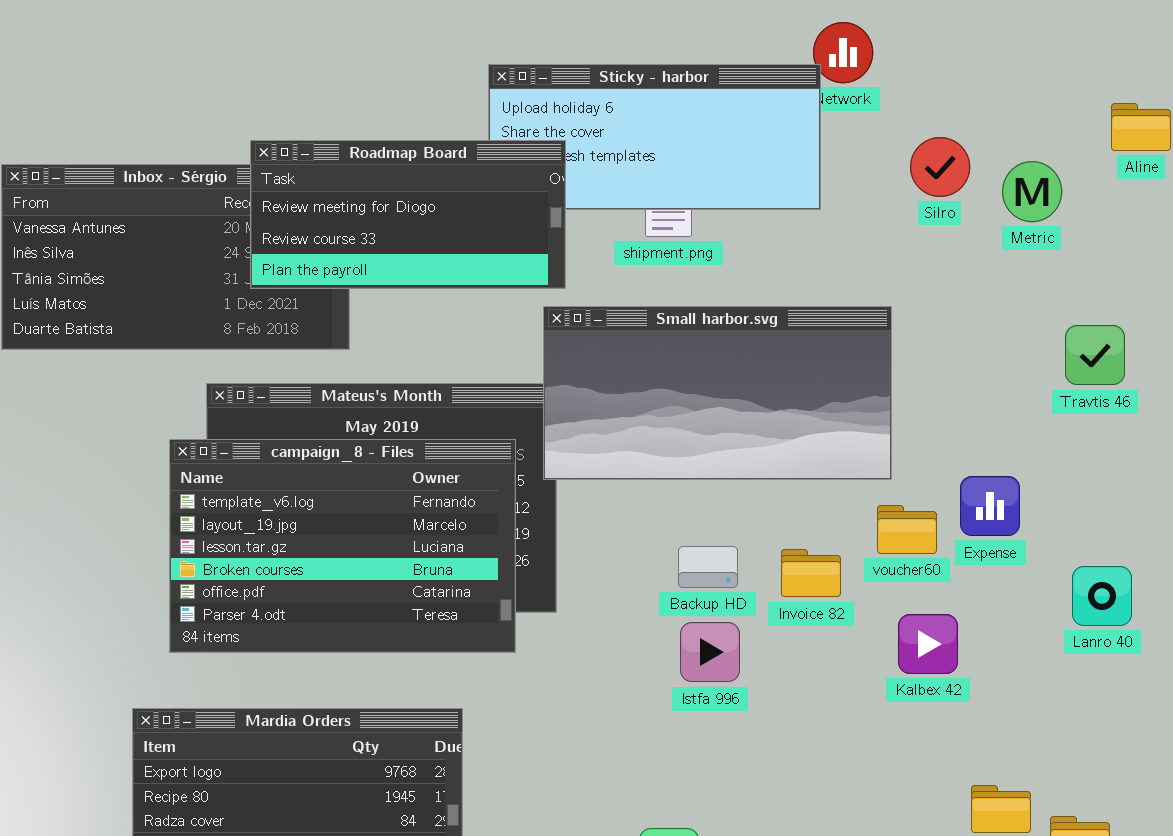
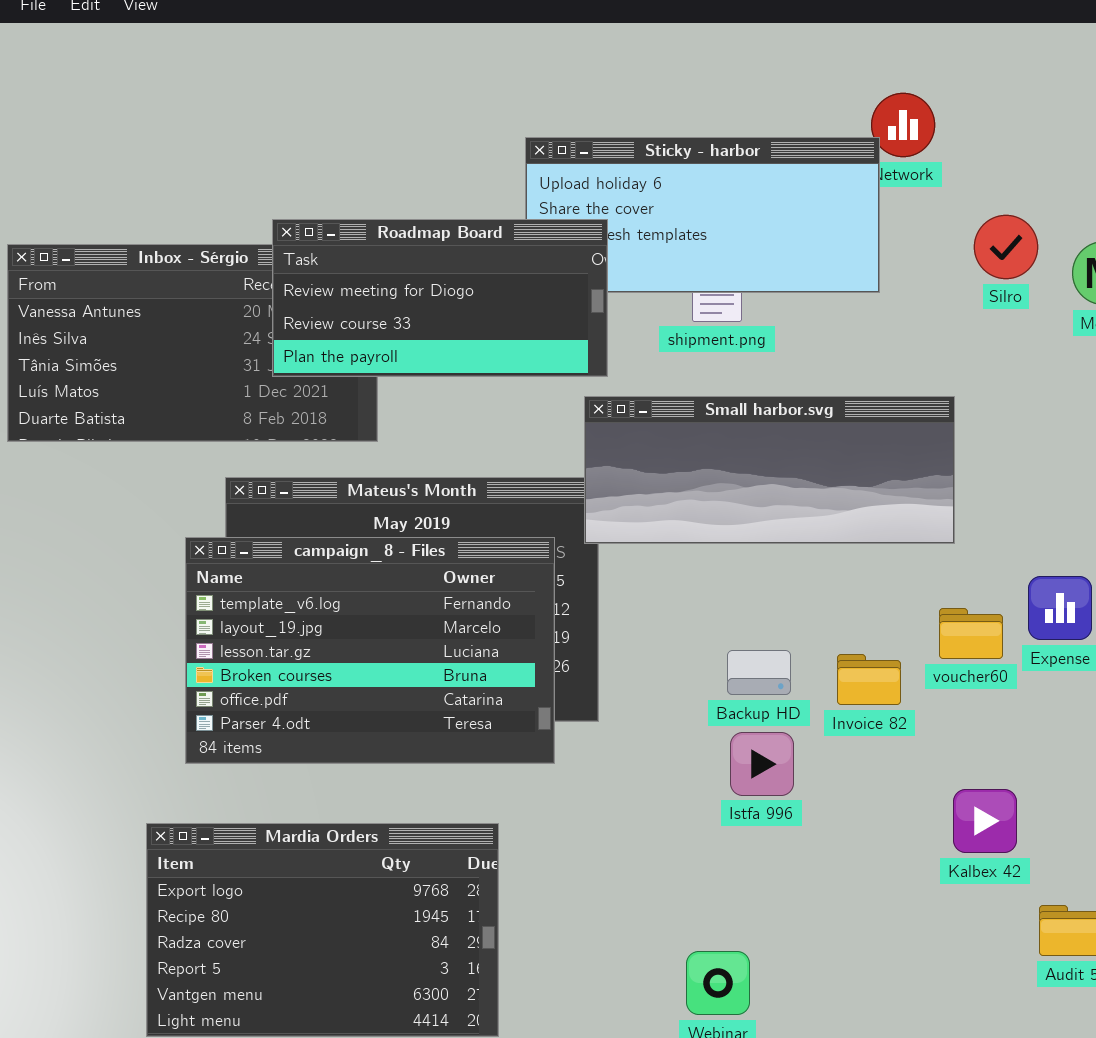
Small harbor.svg: [543,306,892,480] -> [584,396,955,544], resized
Kalbex 42: [898,614,958,674] -> [953,789,1017,853], moved

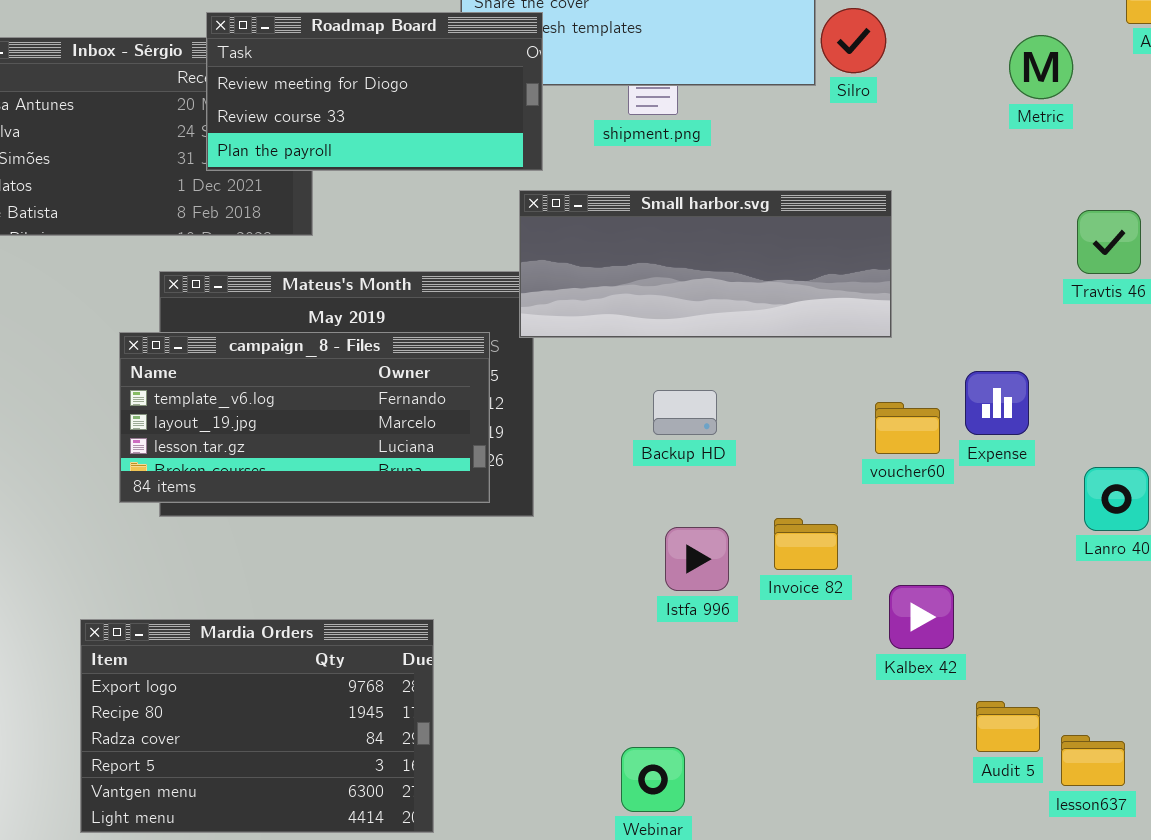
Silro: [974,215,1038,279] -> [821,8,886,73], moved
campaign_8 - Files: [185,537,555,764] -> [119,332,490,503], resized
Backup HD: [727,650,791,695] -> [653,390,717,435], moved
Invoice 82: [837,654,901,705] -> [774,518,838,570], moved

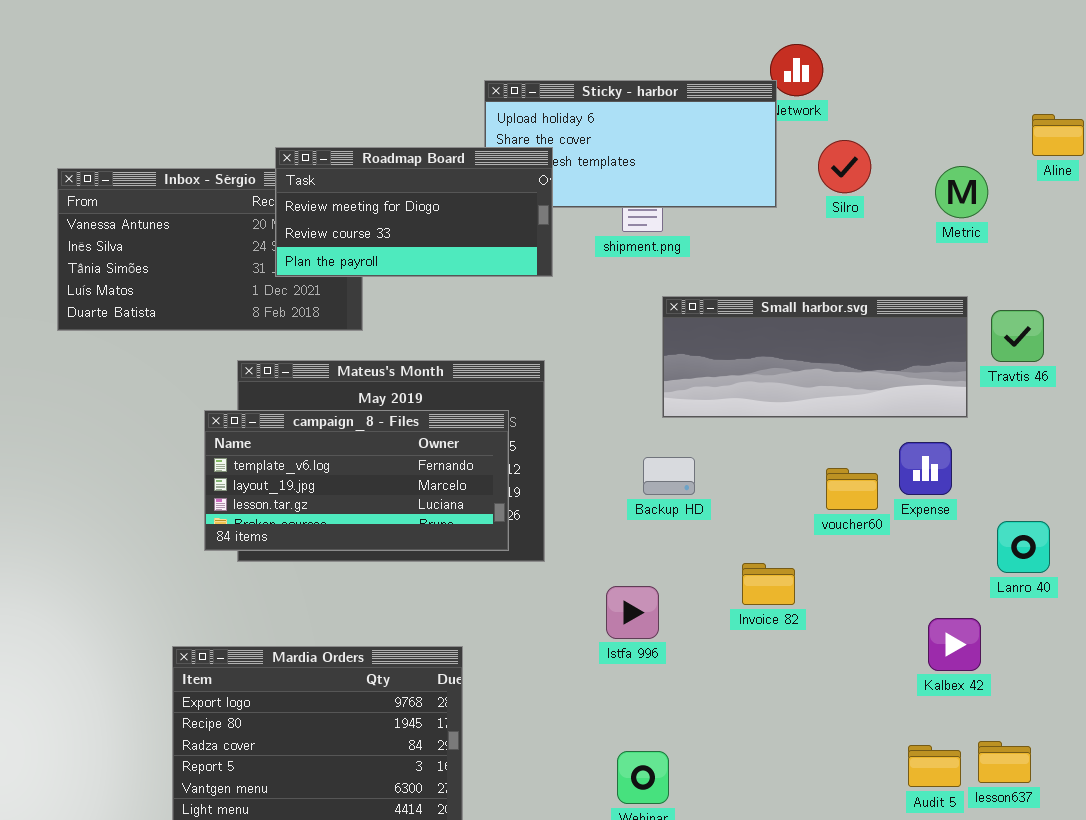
Silro: [821,8,886,73] -> [818,140,871,193], moved
Small harbor.svg: [519,190,892,338] -> [662,296,968,418], moved
Istfa 996: [665,527,729,591] -> [606,586,659,639], moved
Kalbex 42: [889,585,954,649] -> [928,618,981,671], moved
Audit 5: [976,701,1040,752] -> [908,745,961,787], moved

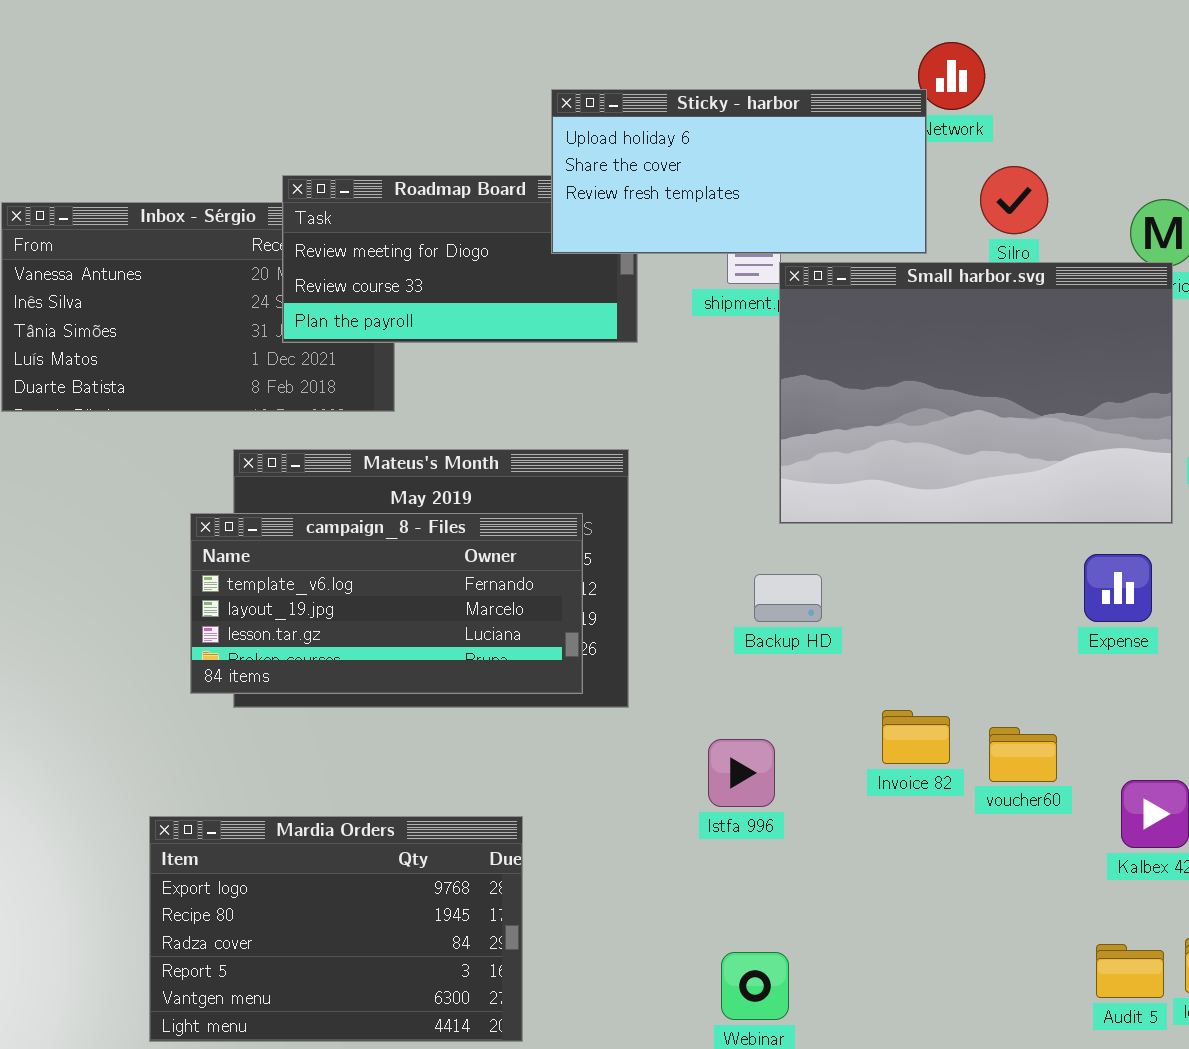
Sticky - harbor: [484,80,777,208] -> [551,89,927,254], raised
Small harbor.svg: [662,296,968,418] -> [779,262,1173,524], resized
voucher60: [826,468,878,510] -> [989,727,1057,782], moved

